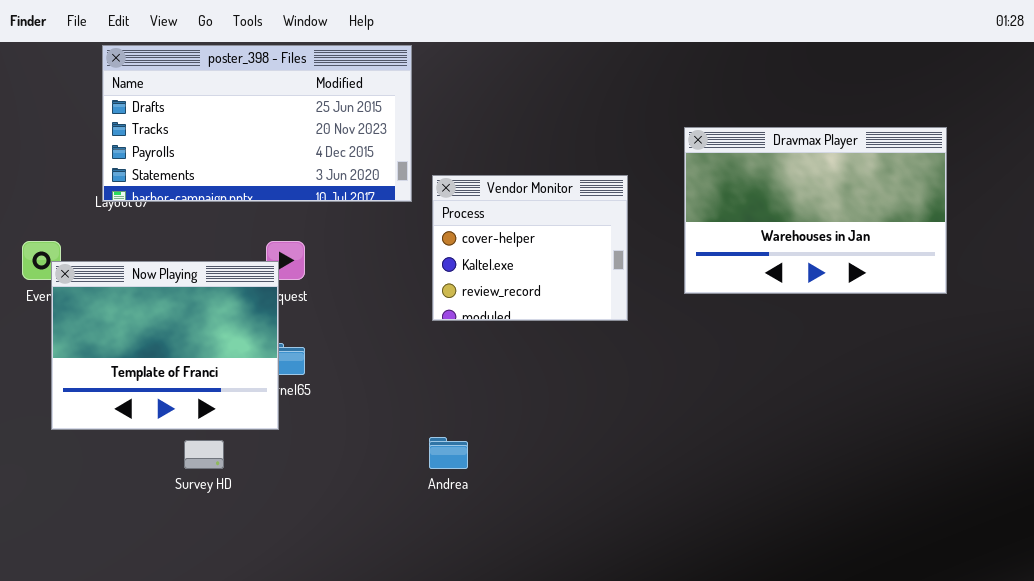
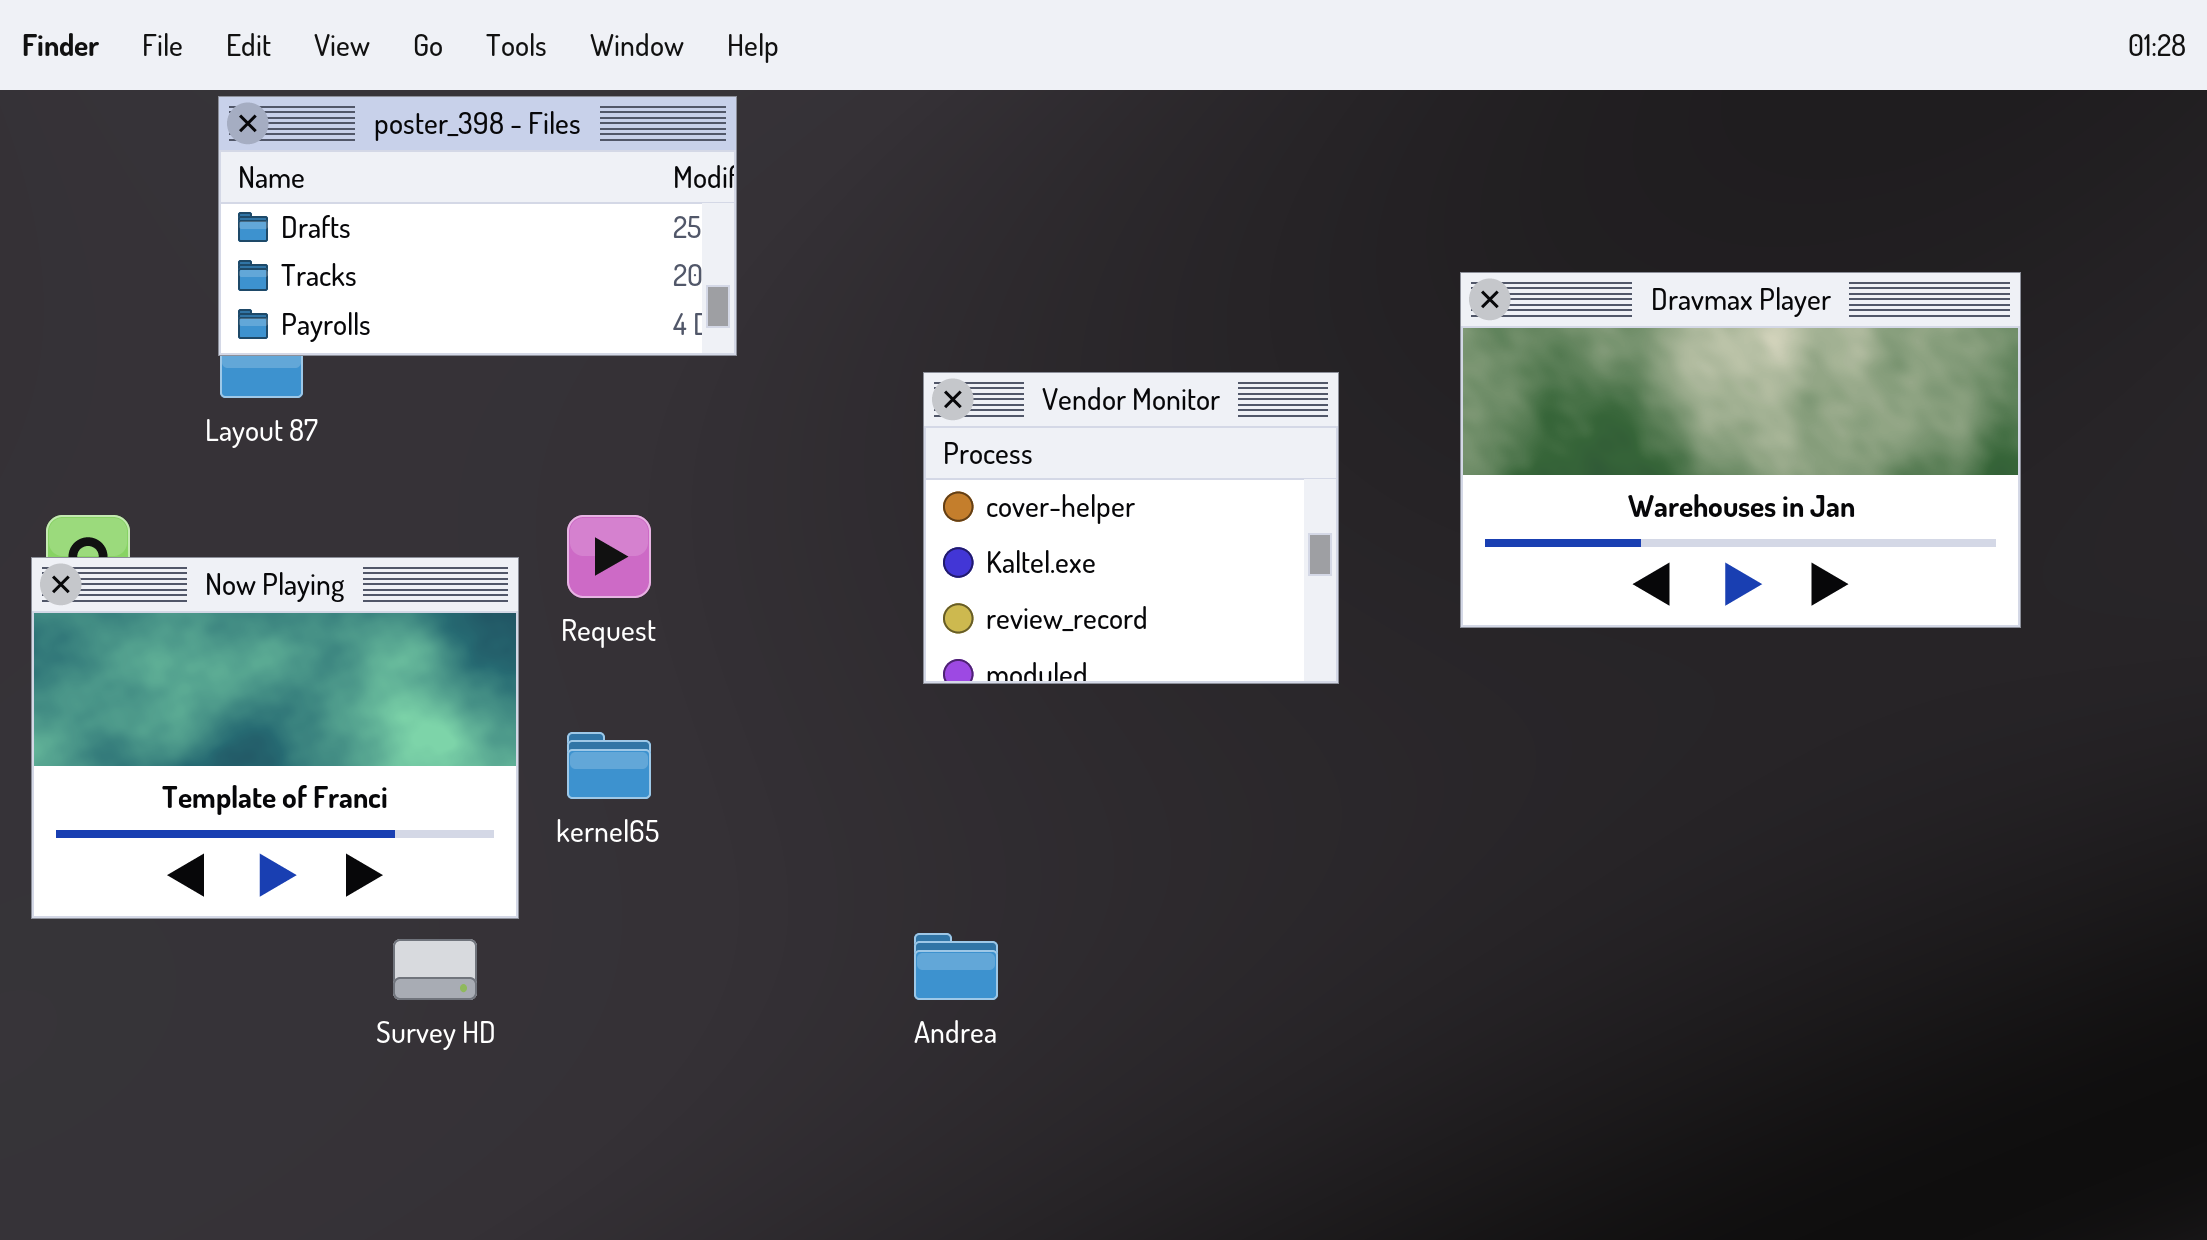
poster_398 - Files: [102,45,412,202] -> [218,96,737,356], resized
Now Playing: [51,261,279,430] -> [31,557,519,919], moved

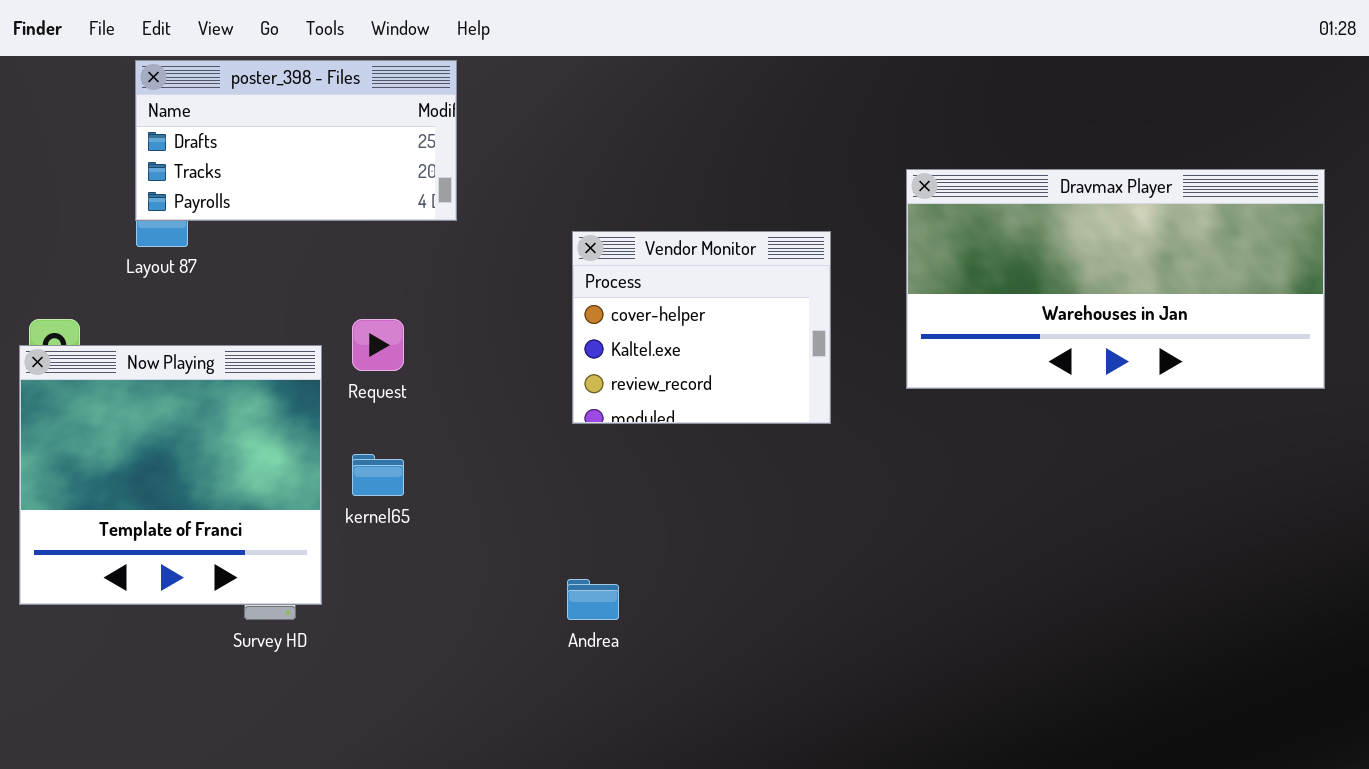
Dravmax Player: [1460,272,2021,628] -> [906,169,1325,389], resized
Now Playing: [31,557,519,919] -> [19,345,322,605], resized

